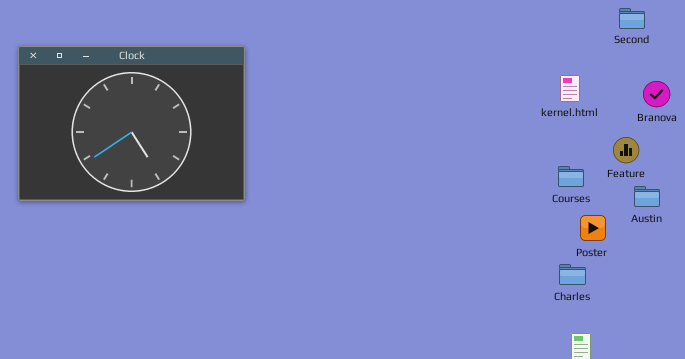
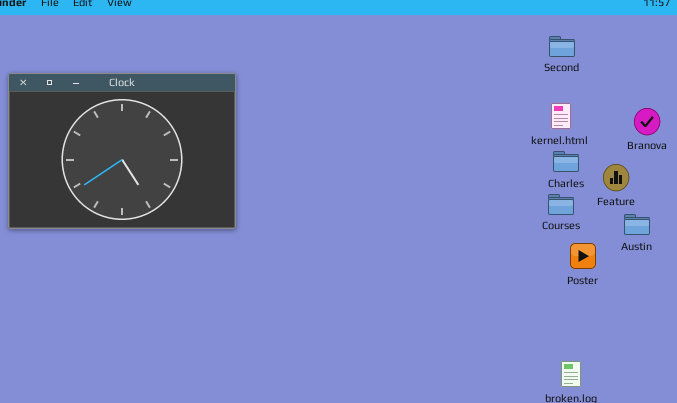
Second: [619,8,645,29] -> [549,36,575,57], moved
Charles: [559,264,586,285] -> [553,151,579,172], moved

